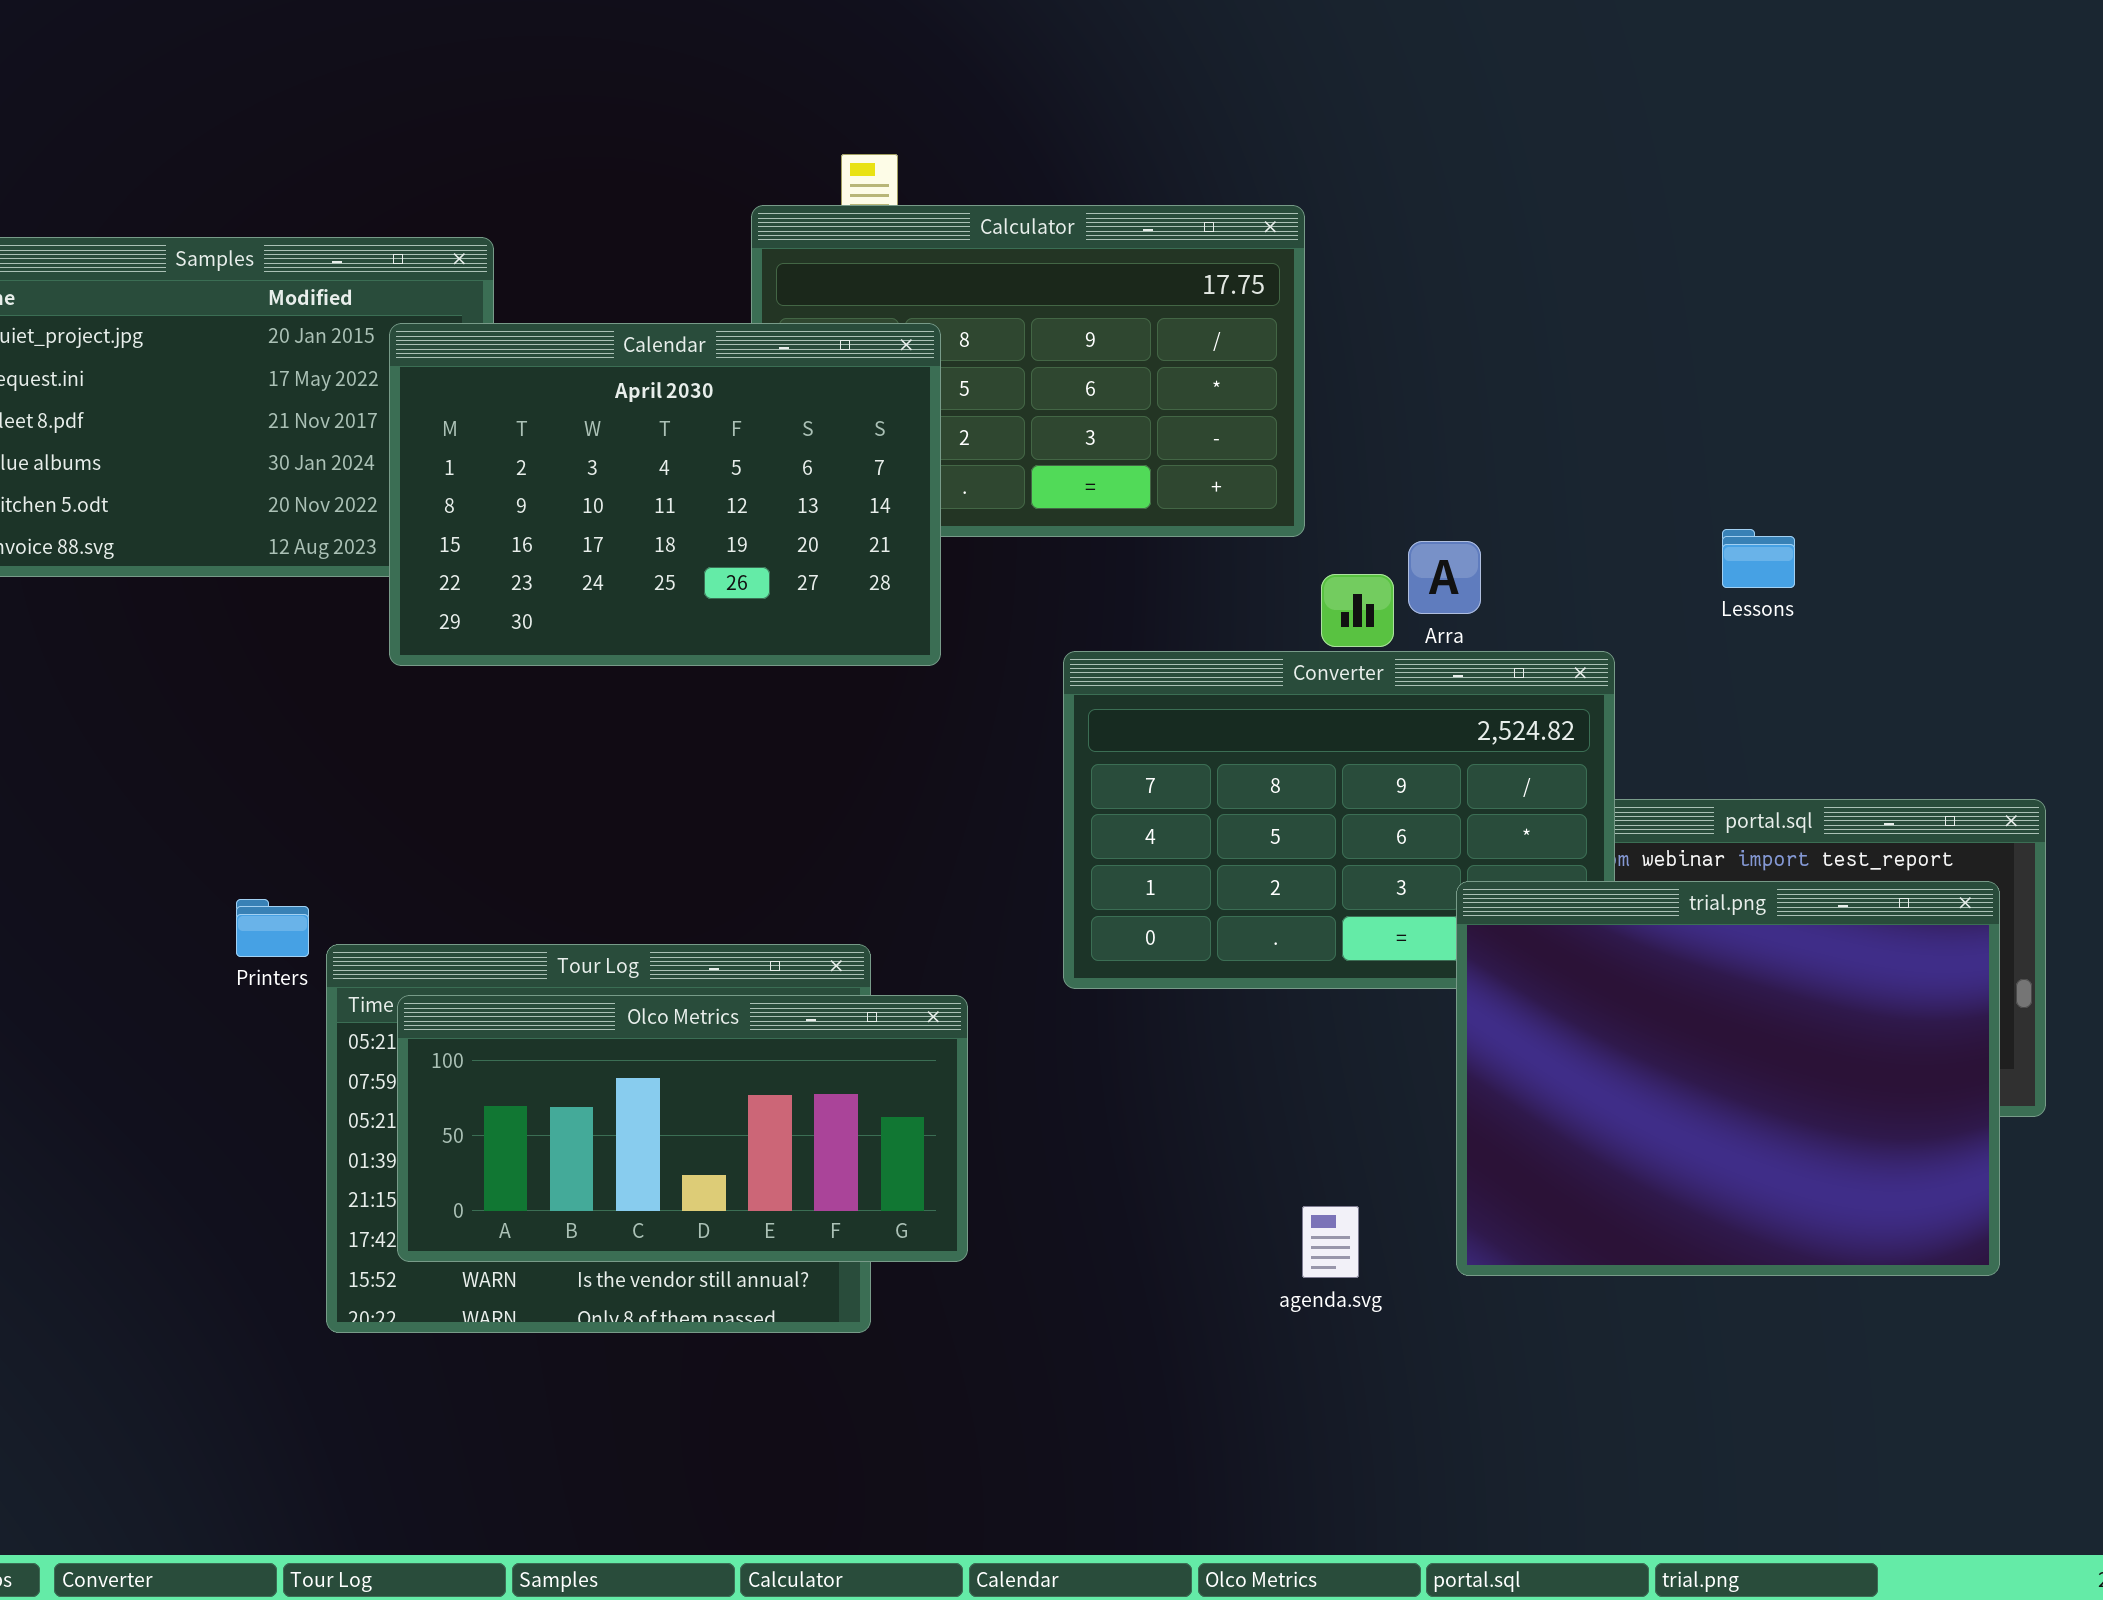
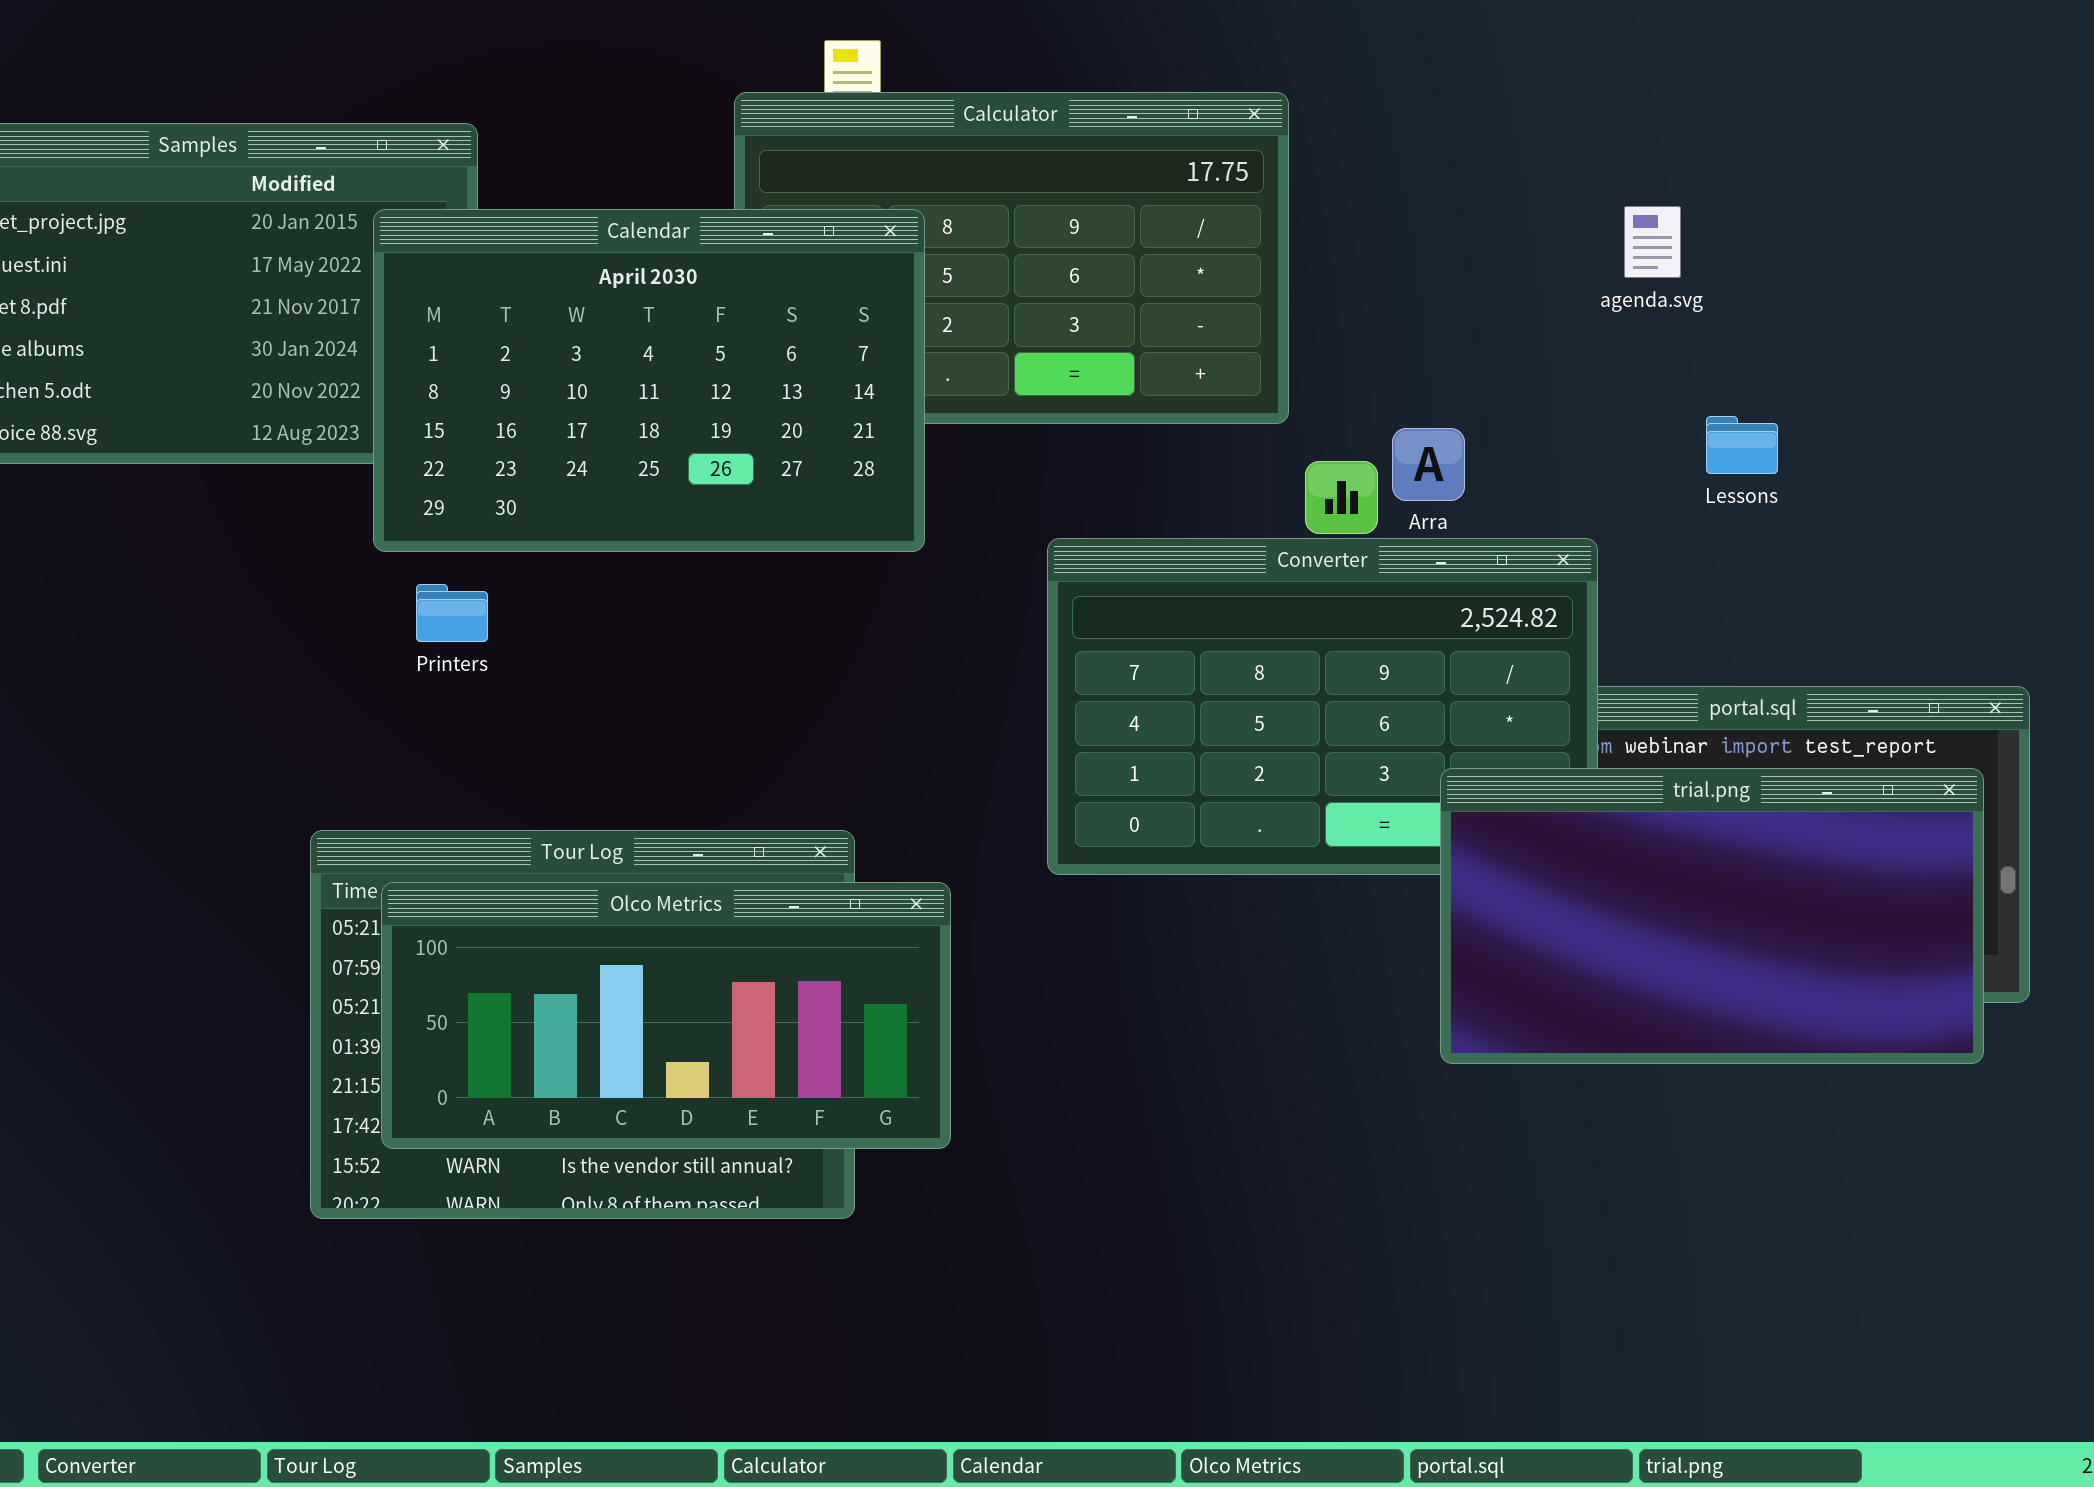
trial.png: [1456,881,2000,1276] -> [1440,768,1984,1064], resized
Printers: [236,899,309,957] -> [416,584,488,642], moved
agenda.svg: [1302,1206,1359,1278] -> [1624,206,1681,278], moved

